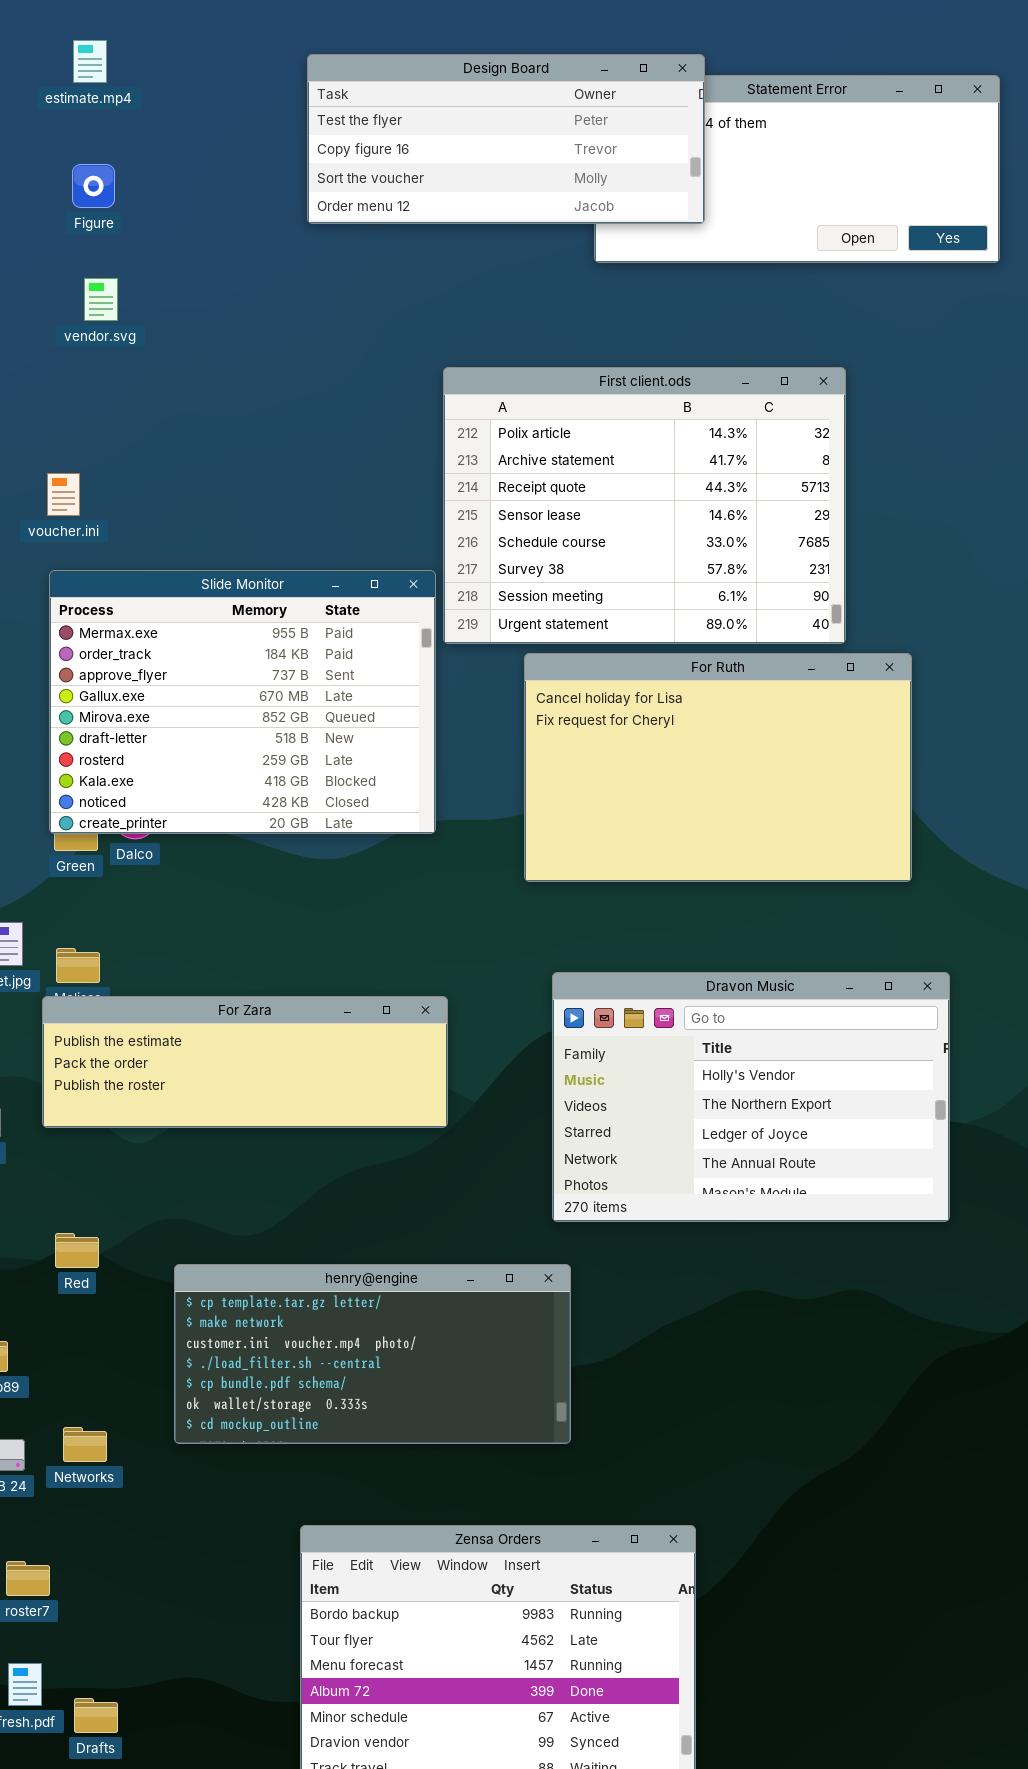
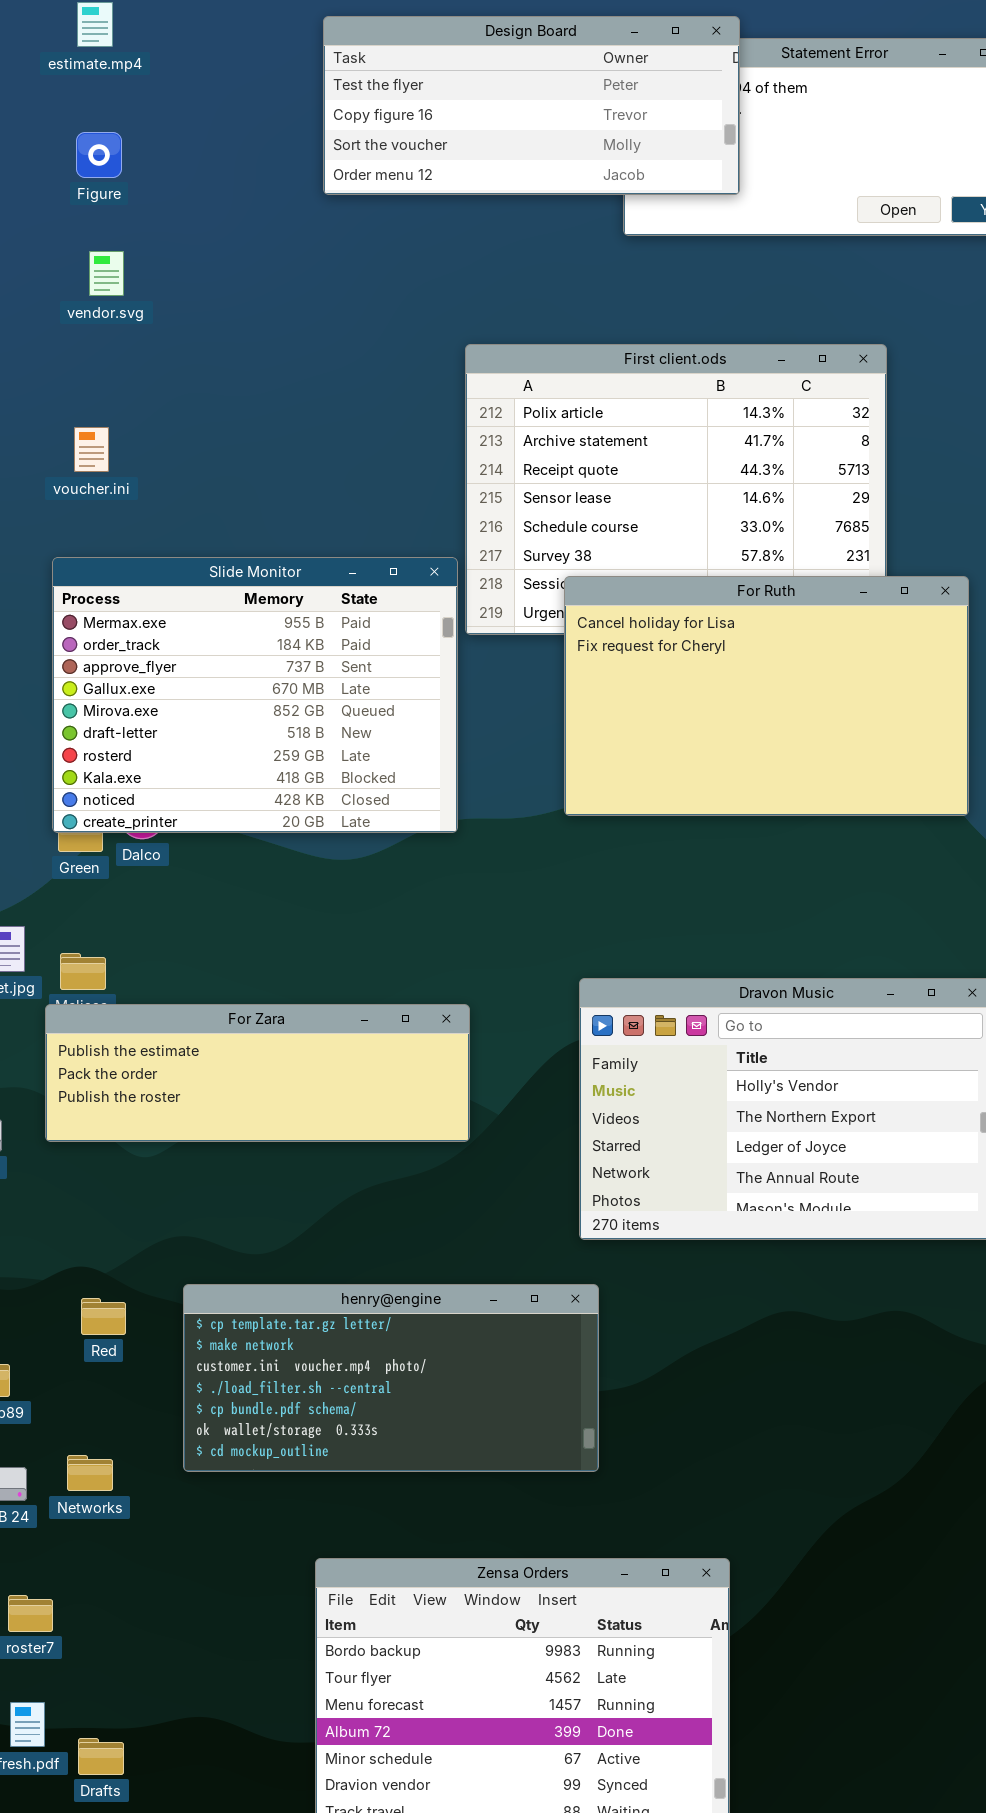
voucher.ini: [47,473,80,516] -> [74,427,109,472], moved
For Ruth: [524,653,912,882] -> [564,576,969,816], moved
Red: [55,1233,99,1268] -> [81,1298,126,1335], moved

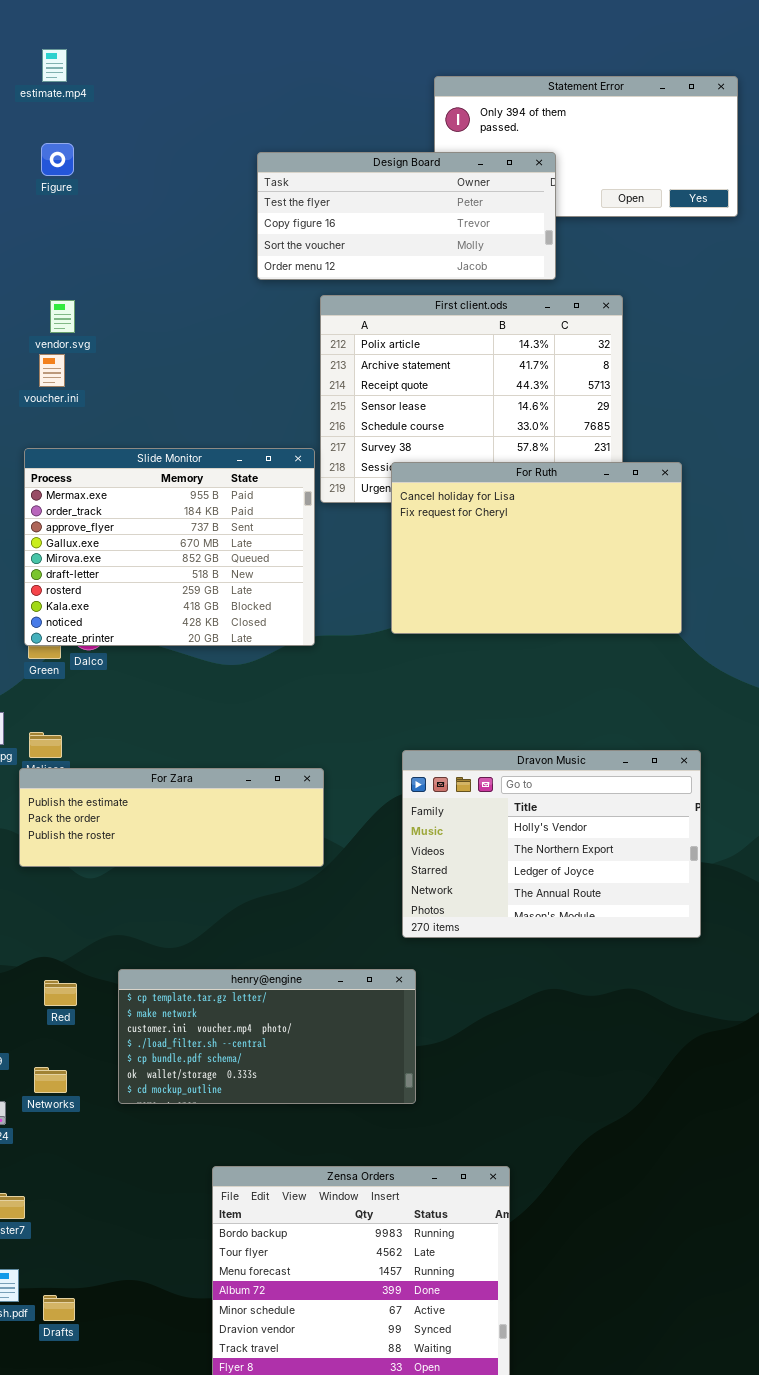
Design Board: [323,16,740,195] -> [257,152,556,280], moved
vendor.svg: [89,251,124,296] -> [50,300,75,333], moved
Networks: [67,1455,113,1491] -> [34,1067,67,1093], moved

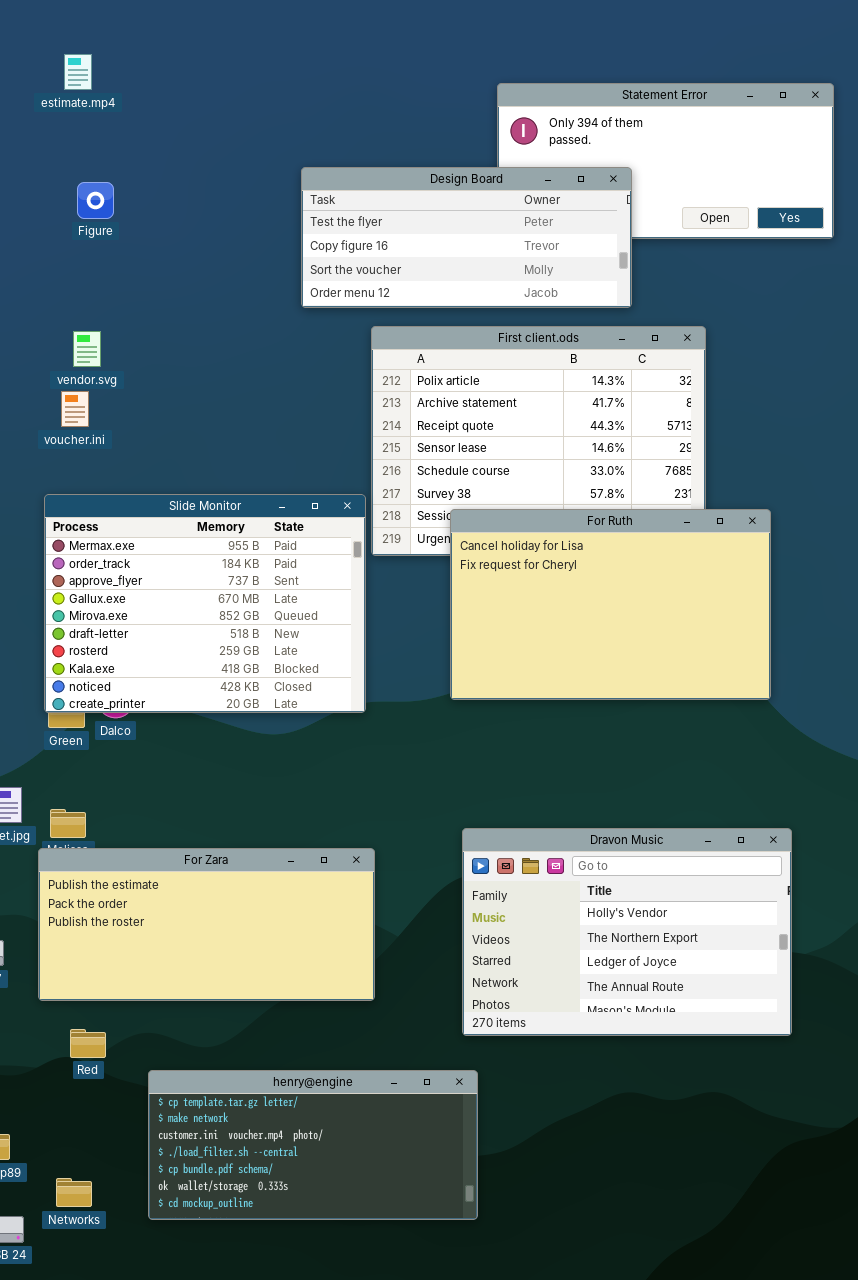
Figure: [41,143,74,176] -> [77,182,114,219], moved
For Zara: [19,768,324,867] -> [38,848,375,1001], resized
Red: [44,980,77,1006] -> [70,1029,106,1058], moved

